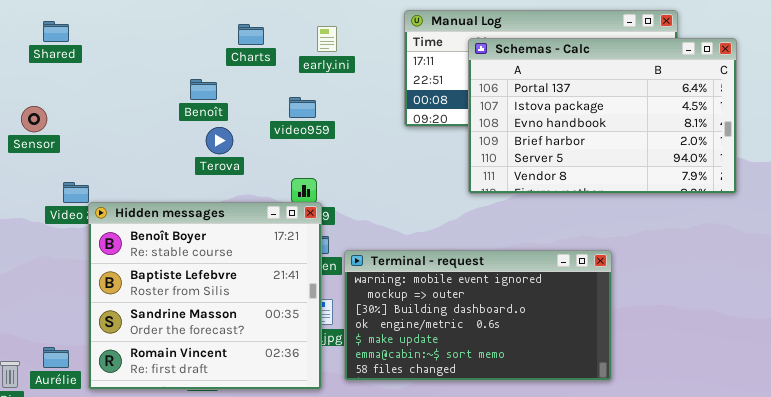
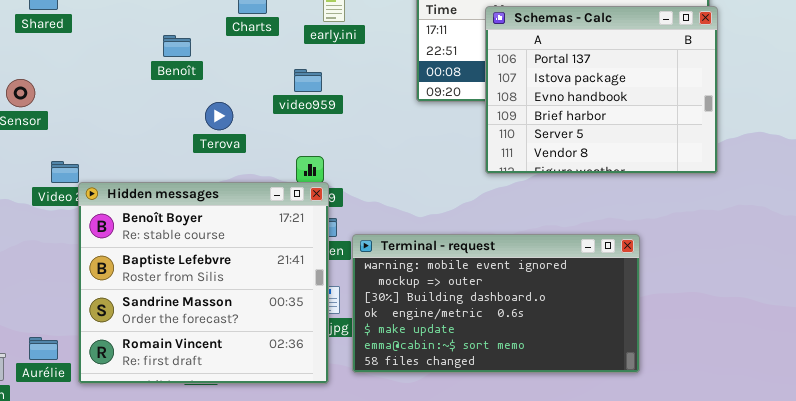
Schemas - Calc: [468,38,737,194] -> [485,6,718,174], resized
Benoît: [190,79,217,100] -> [163,35,191,57], moved

